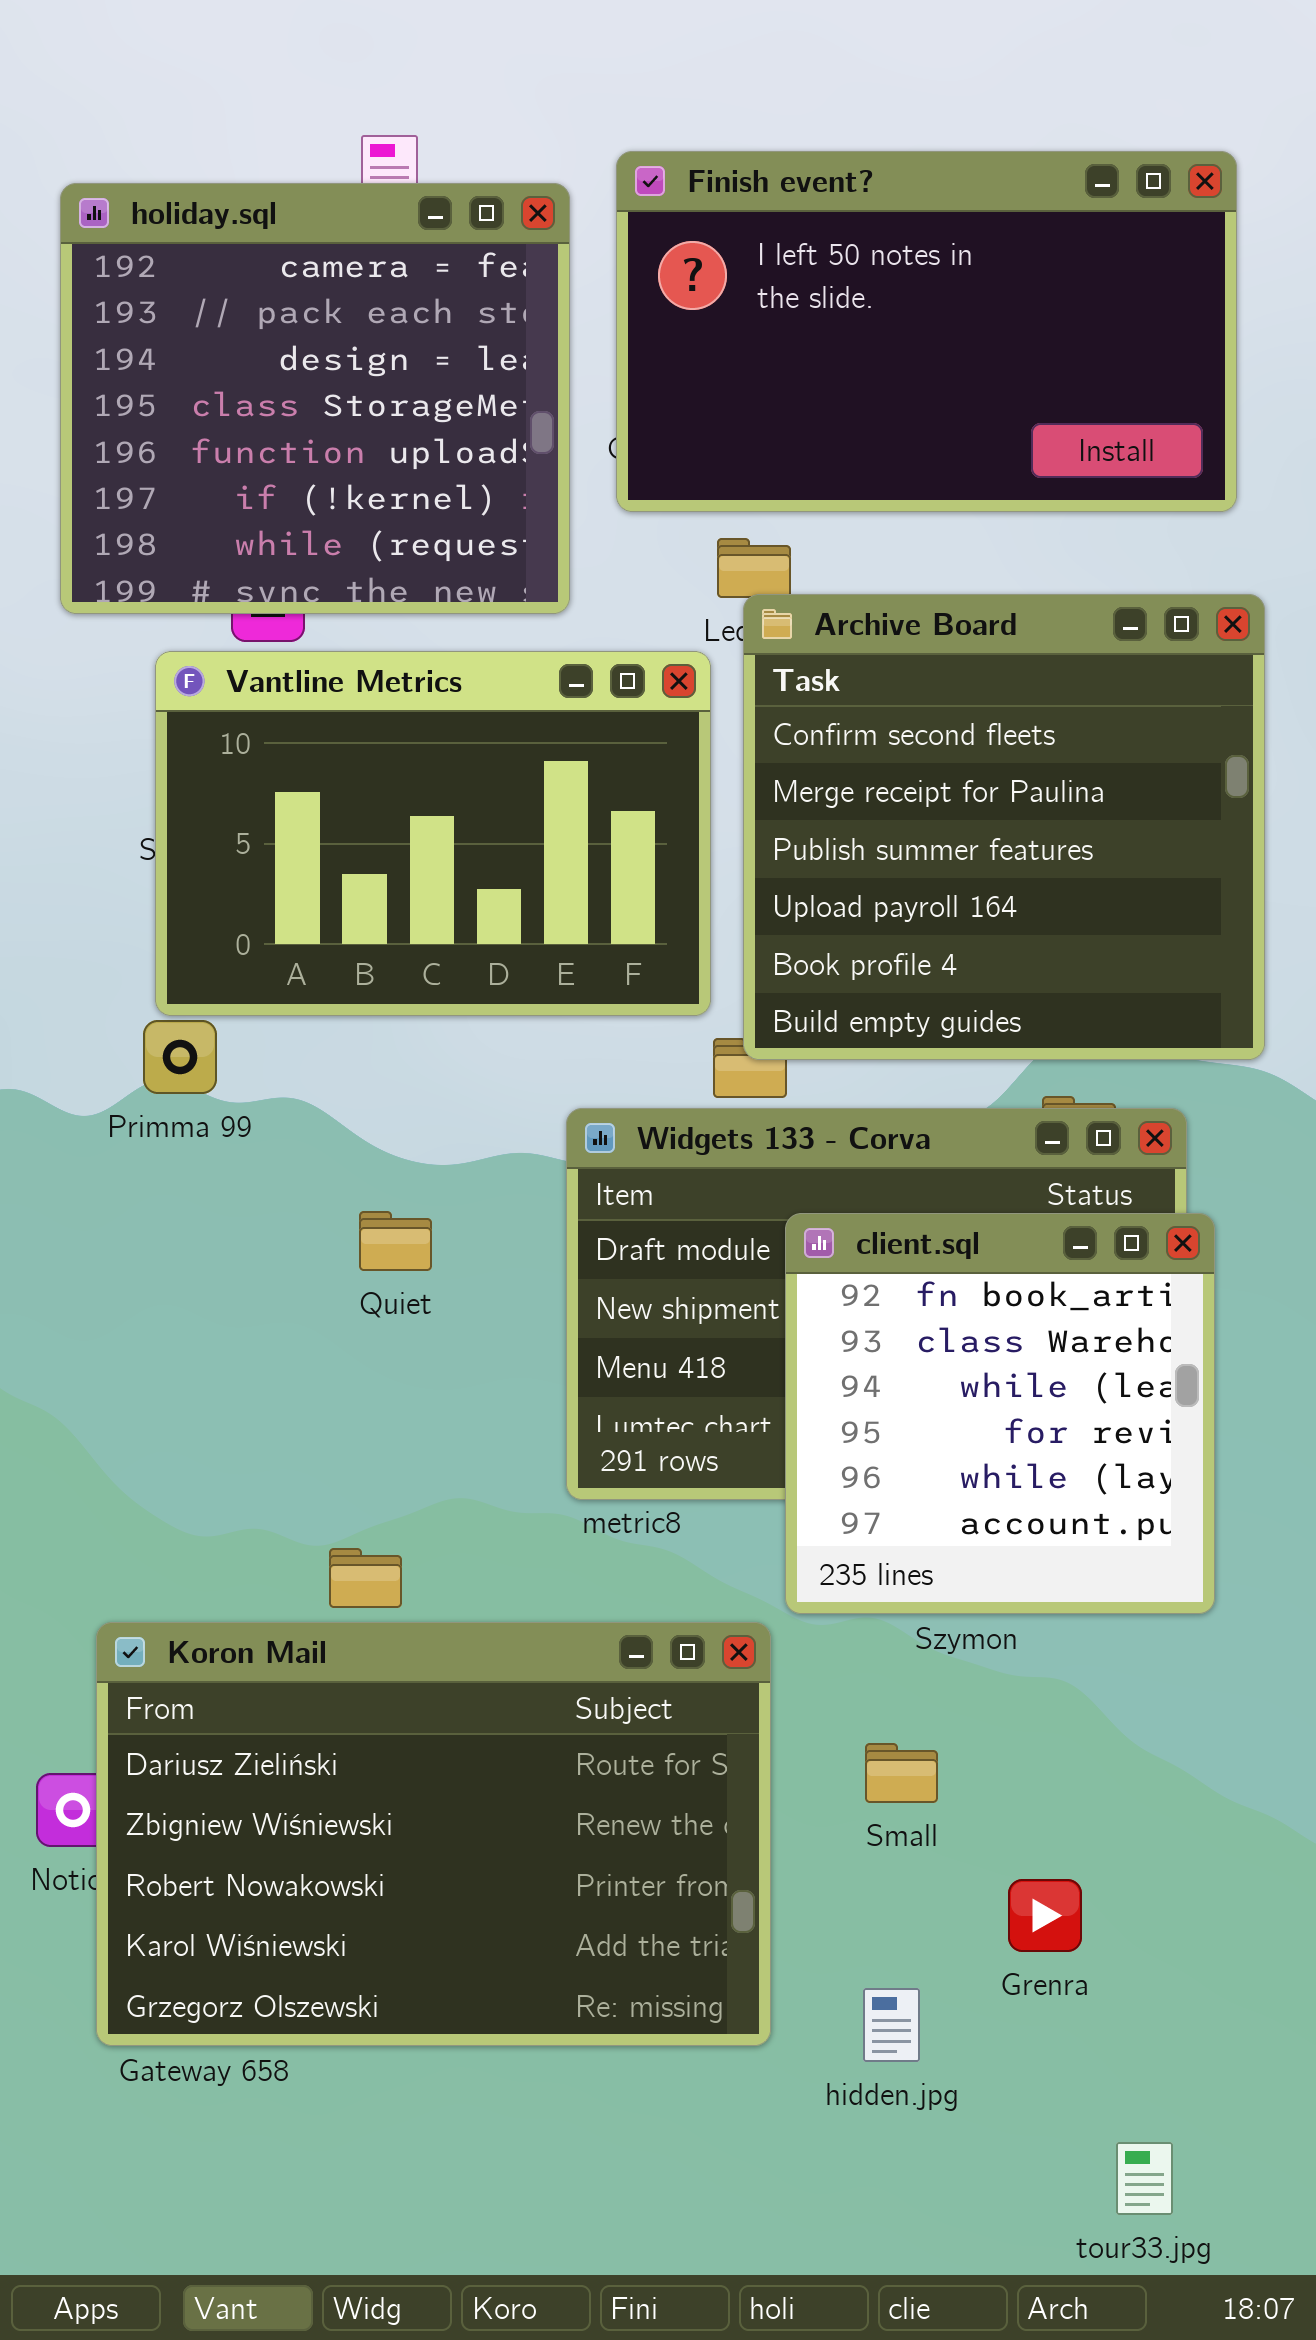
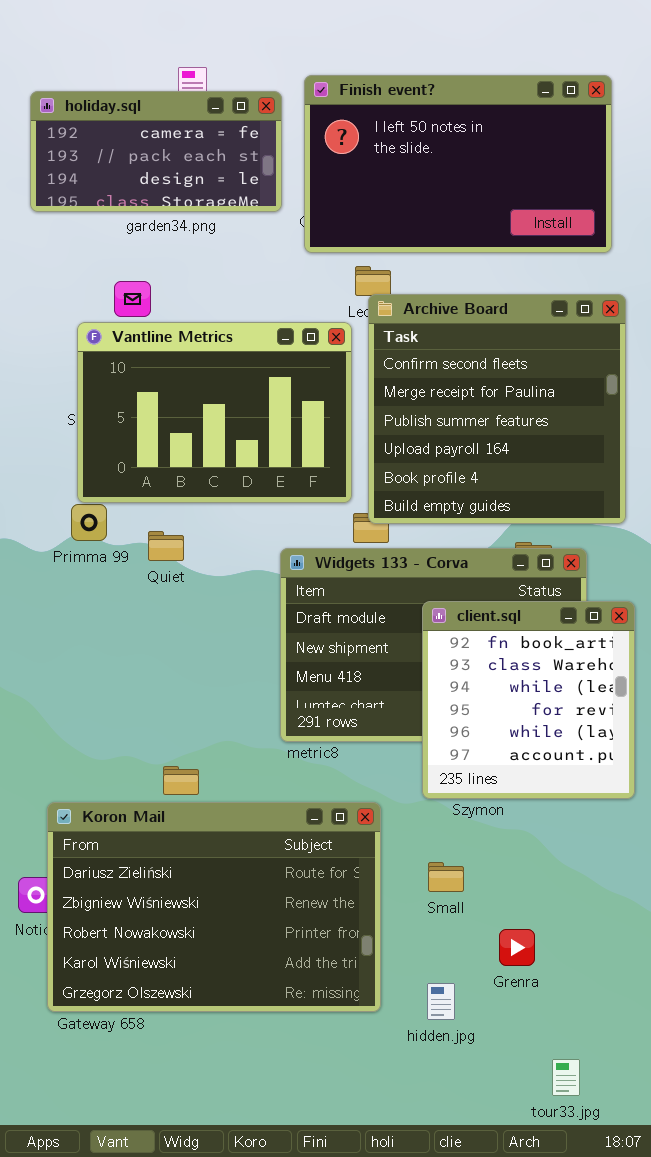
holiday.sql: [60,183,570,614] -> [30,91,282,212], resized
Quiet: [359,1211,432,1271] -> [148,531,184,561], moved
client.sql: [785,1213,1215,1614] -> [422,601,635,799], moved

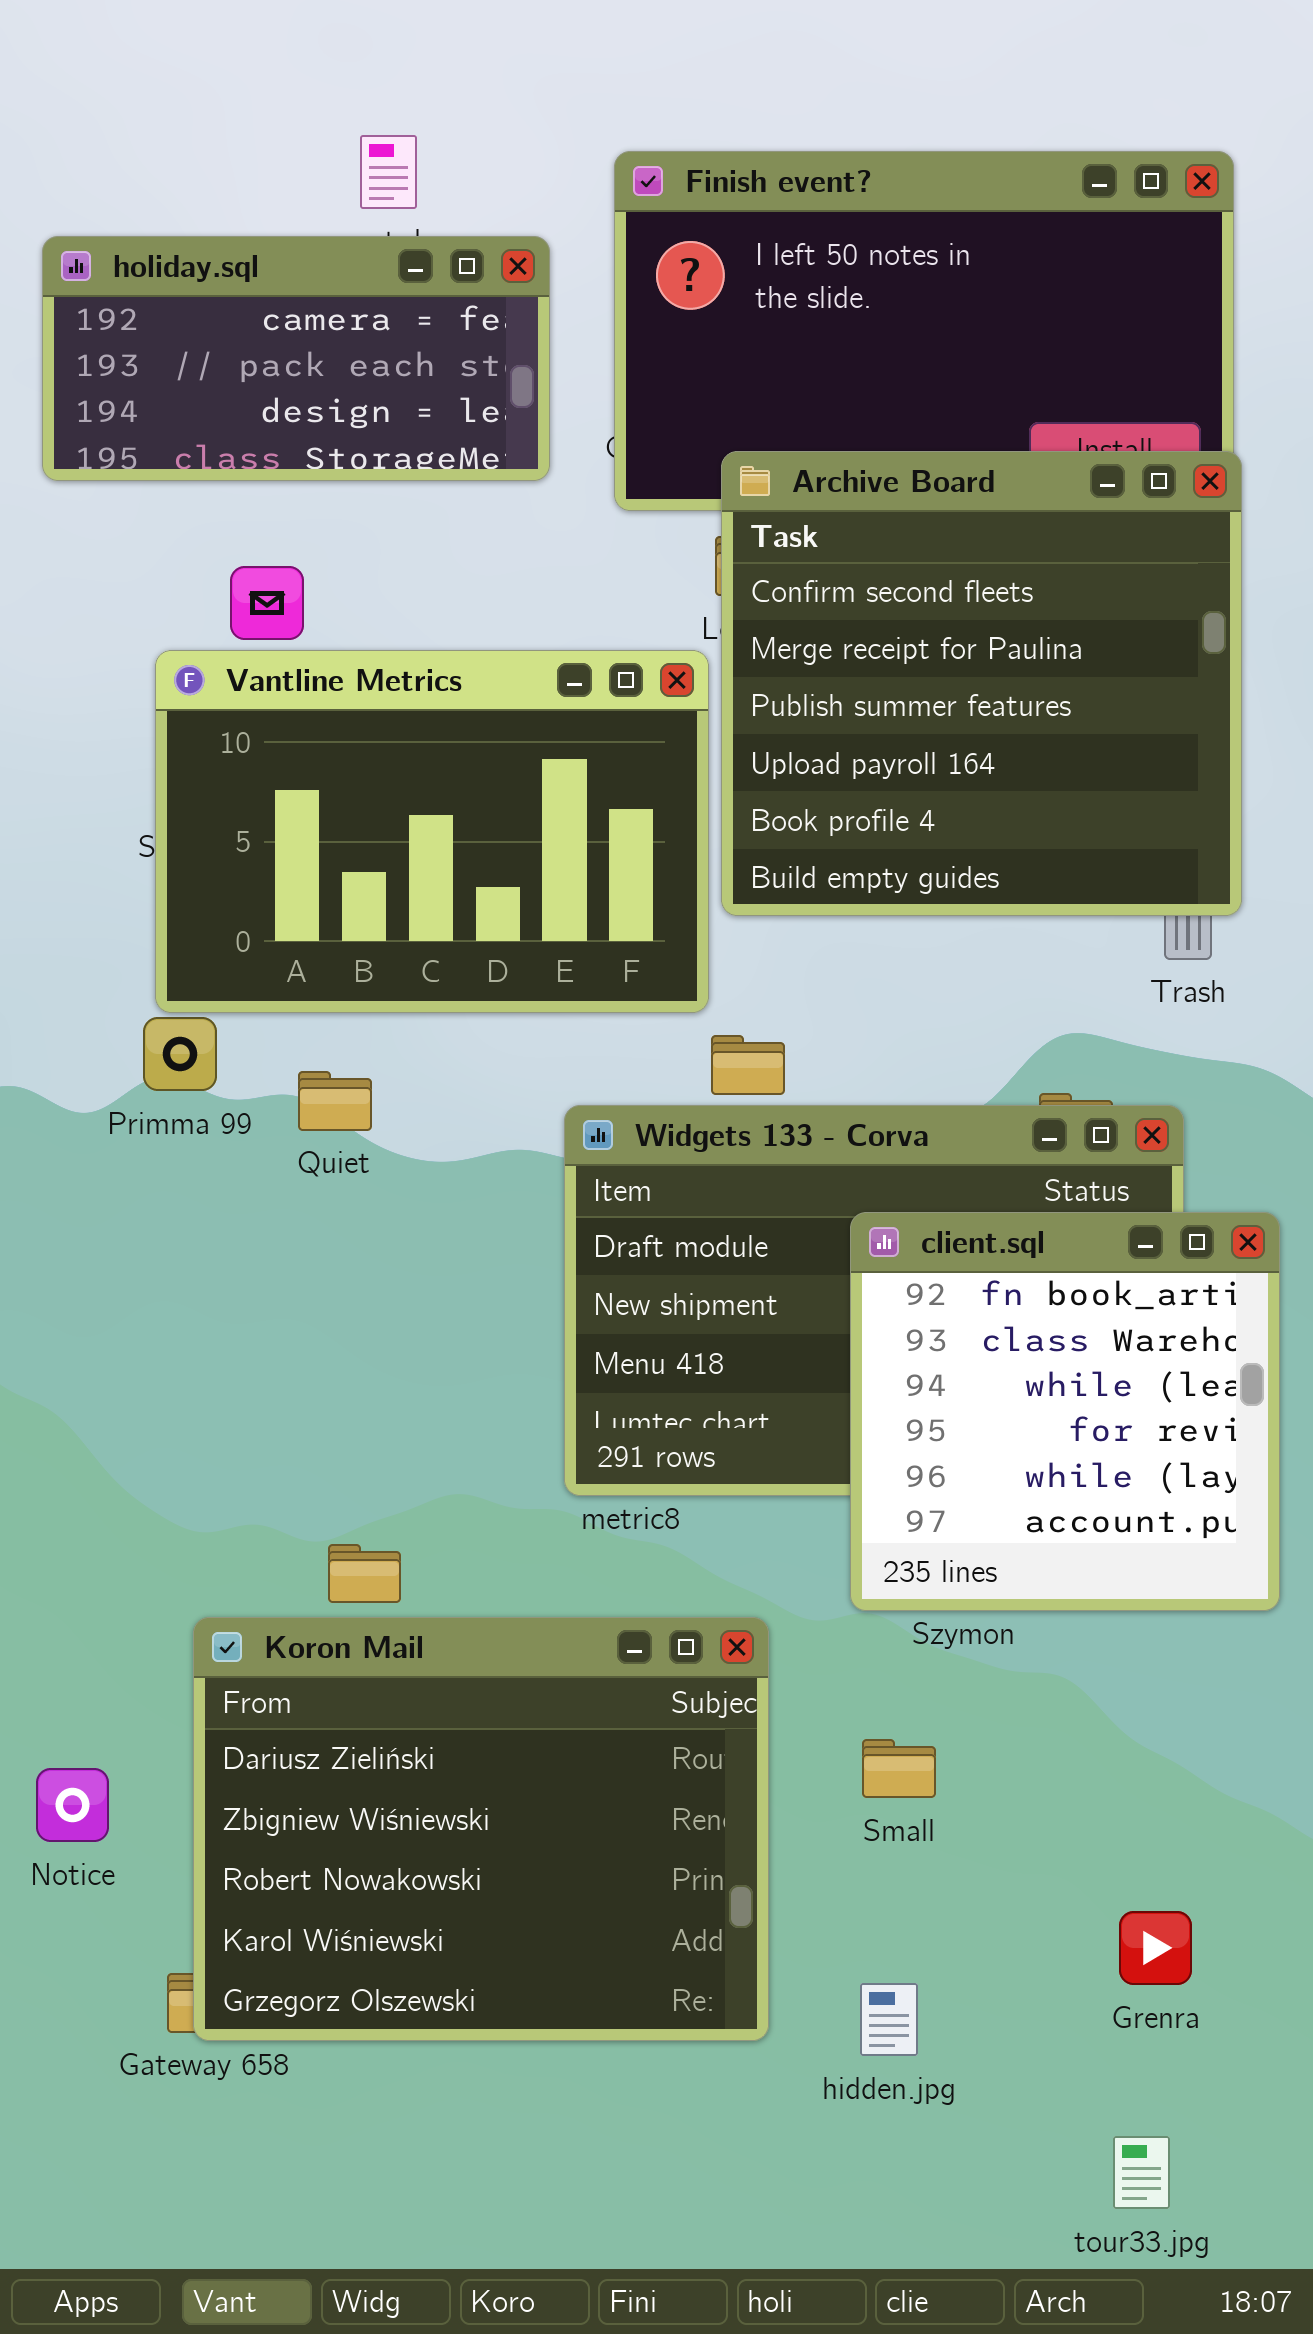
holiday.sql: [30,91,282,212] -> [42,236,550,481], moved
Archive Board: [368,294,626,524] -> [721,451,1242,916], moved
Koron Mail: [47,802,381,1012] -> [193,1617,769,2041], resized
Grenra: [499,929,535,966] -> [1119,1911,1192,1985], moved

